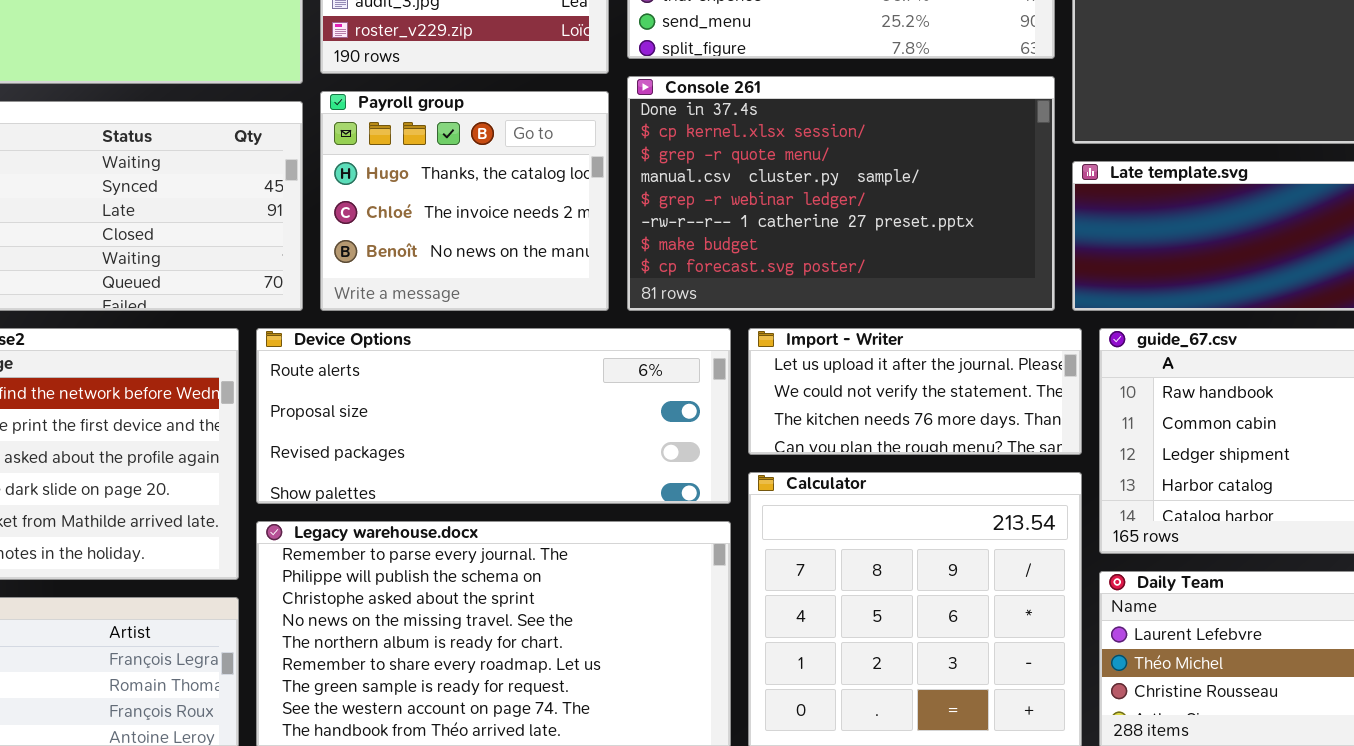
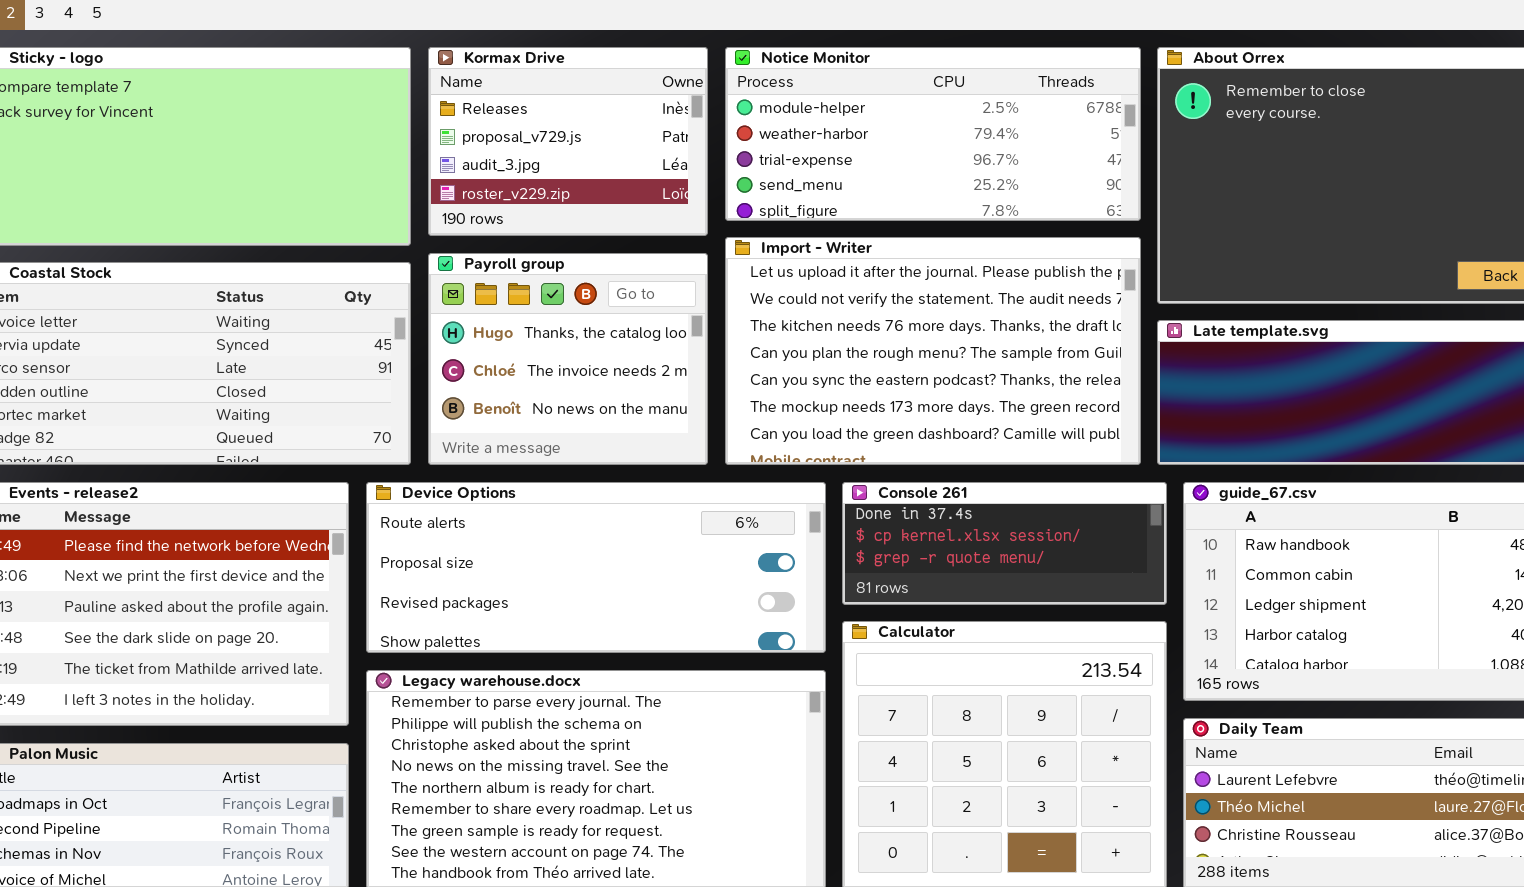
Console 261: [627,76,1055,311] -> [842,482,1167,605], moved, resized
Import - Writer: [748,328,1082,455] -> [725,237,1141,465], moved, resized

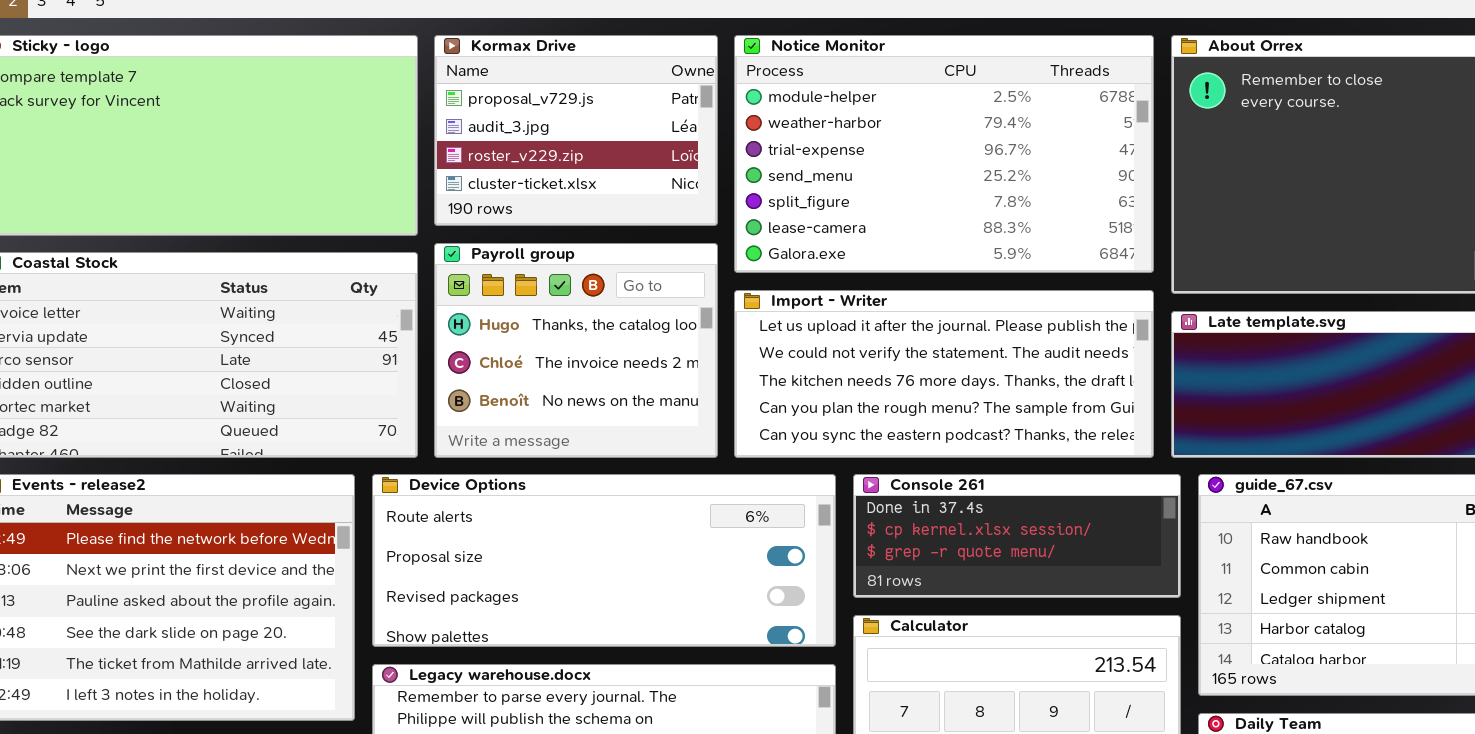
Kormax Drive: [428,47,708,236] -> [434,35,718,226], scrolled down 1 row
Notice Monitor: [725,47,1141,221] -> [734,35,1154,273], resized
Import - Writer: [725,237,1141,465] -> [734,290,1154,458], resized

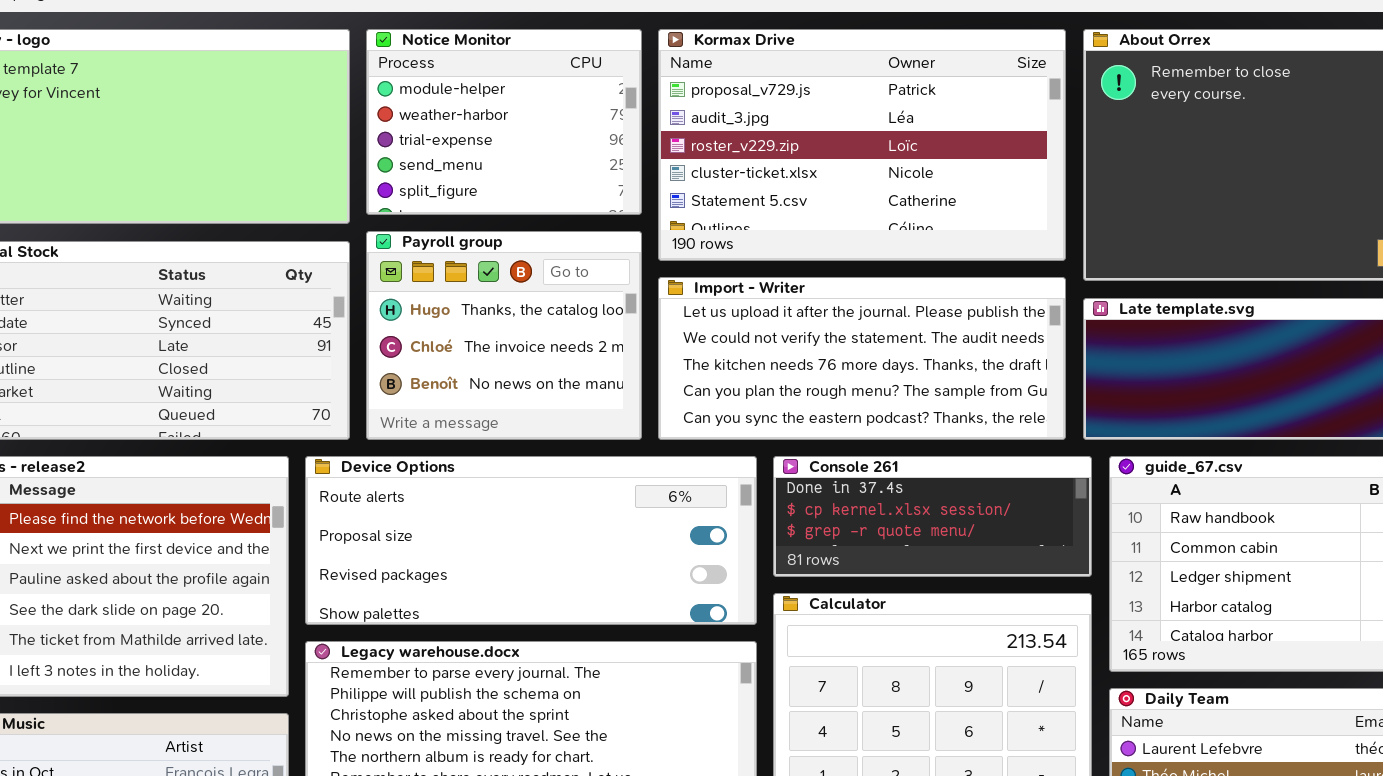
Kormax Drive: [434,35,718,226] -> [658,29,1066,261], moved, resized
Notice Monitor: [734,35,1154,273] -> [366,29,642,215], moved, resized

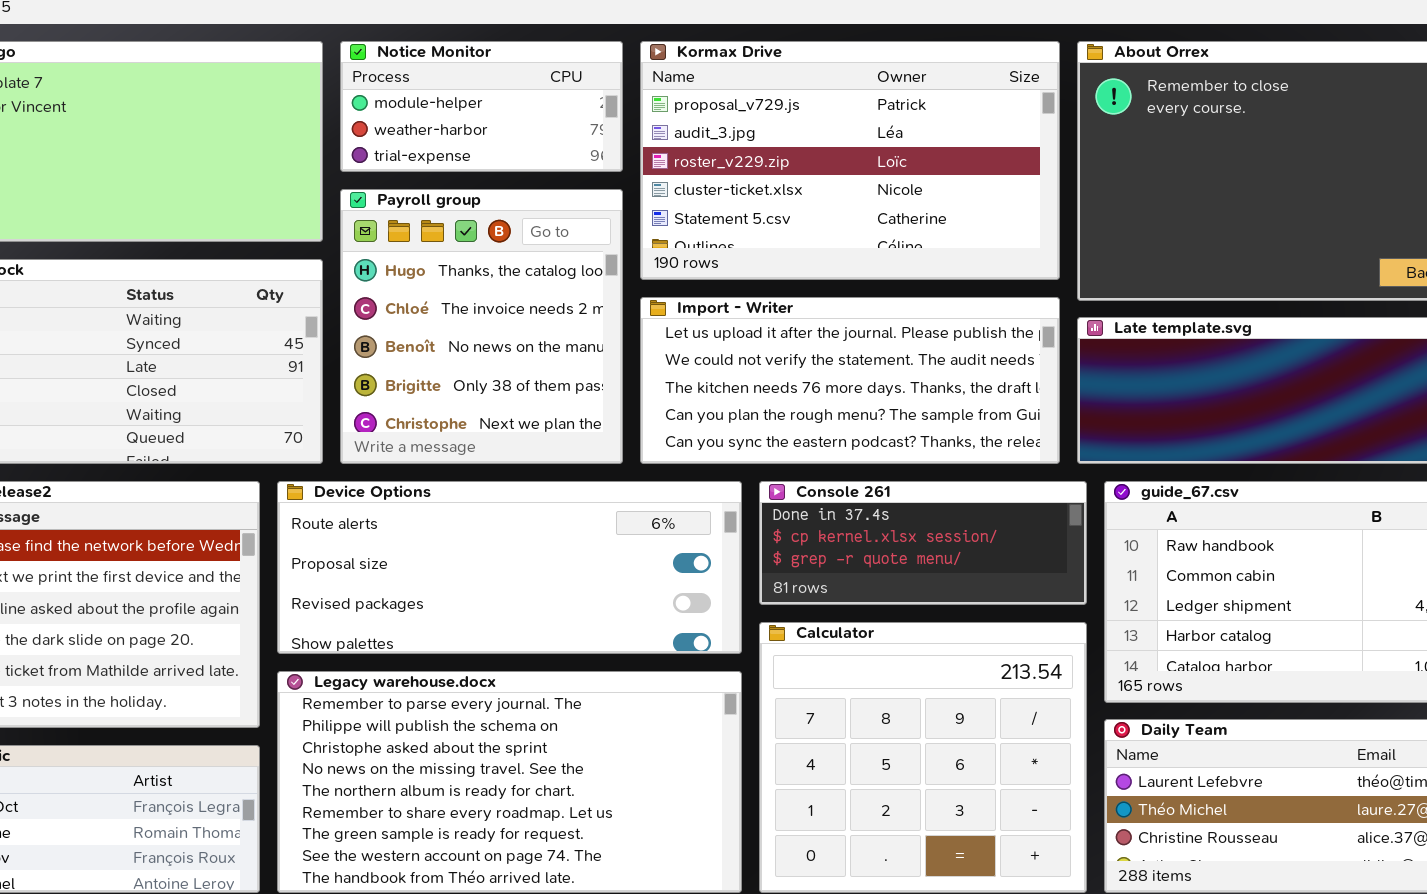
Notice Monitor: [366,29,642,215] -> [340,41,623,172], resized
Payroll group: [366,231,642,440] -> [340,189,623,464], resized

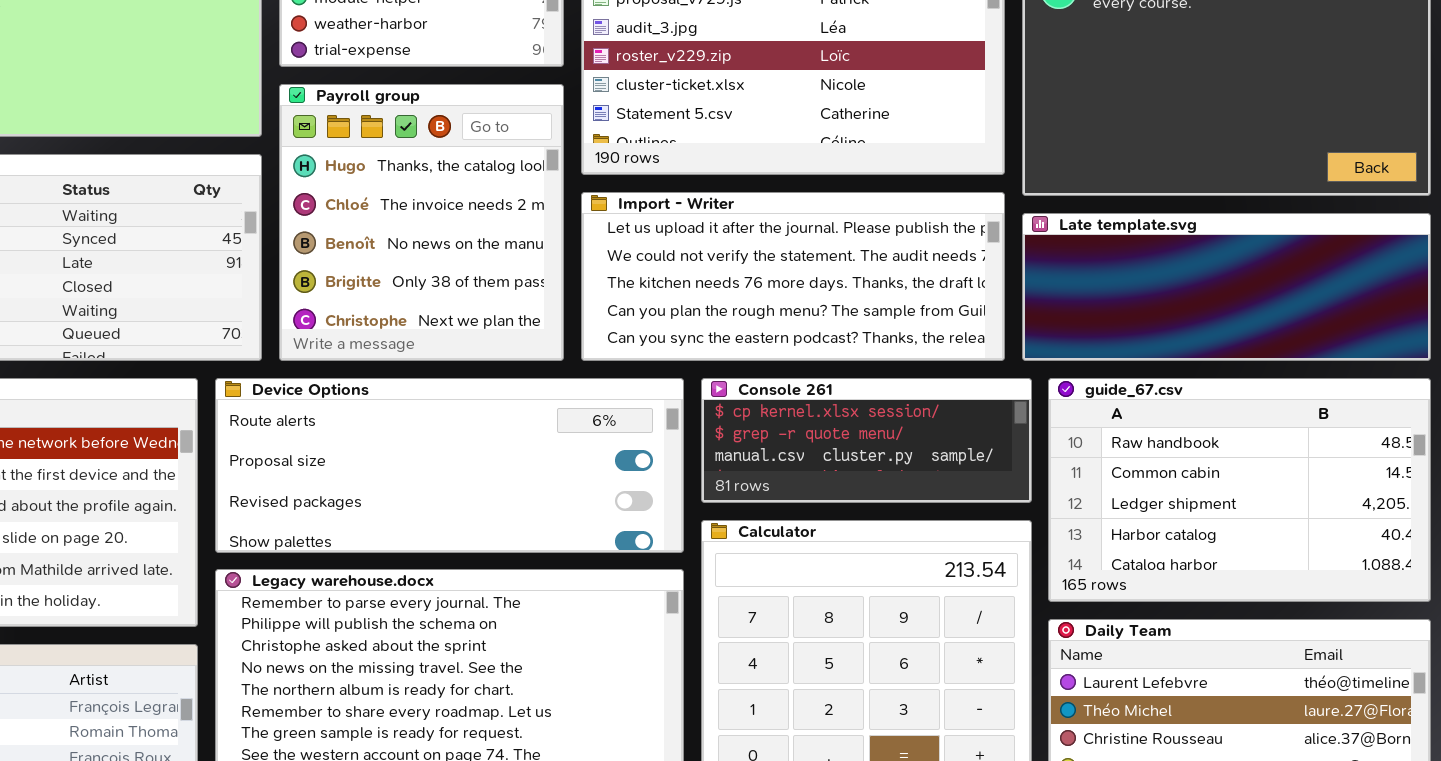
Console 261: [759,481,1087,605] -> [701,378,1032,503], scrolled down 1 row

